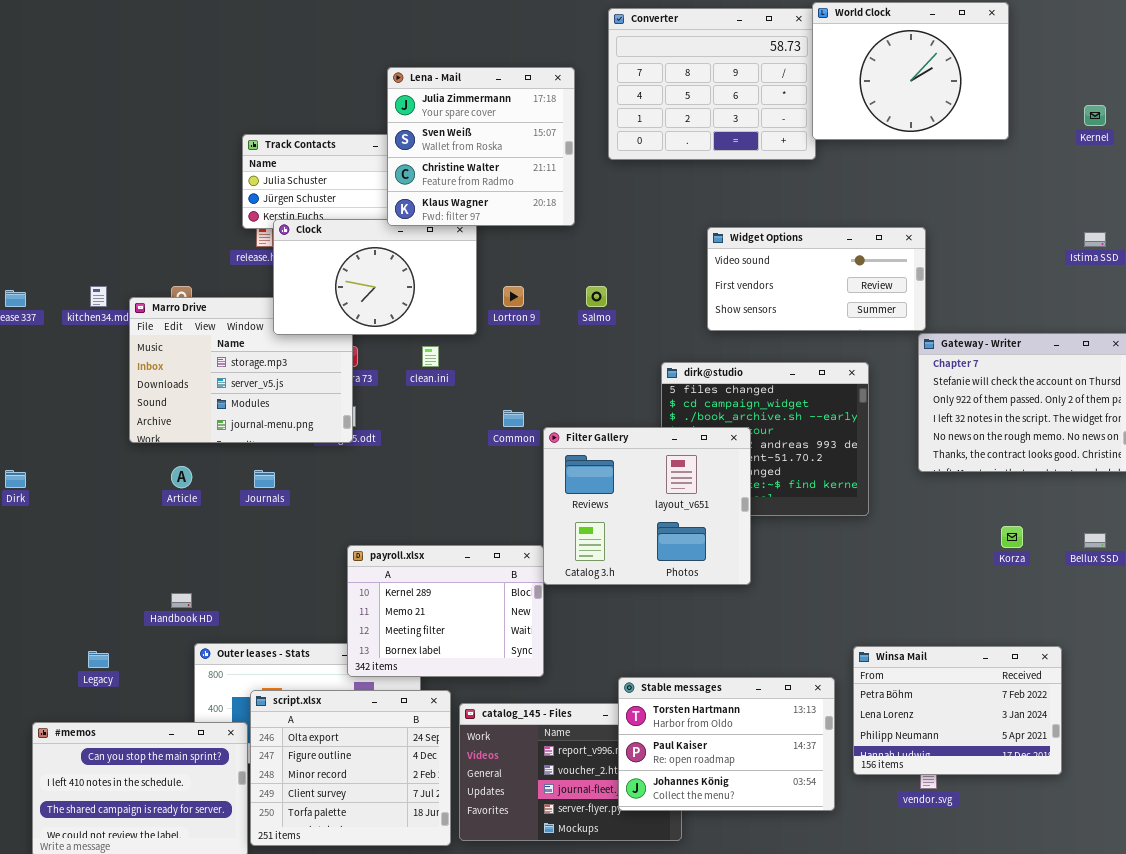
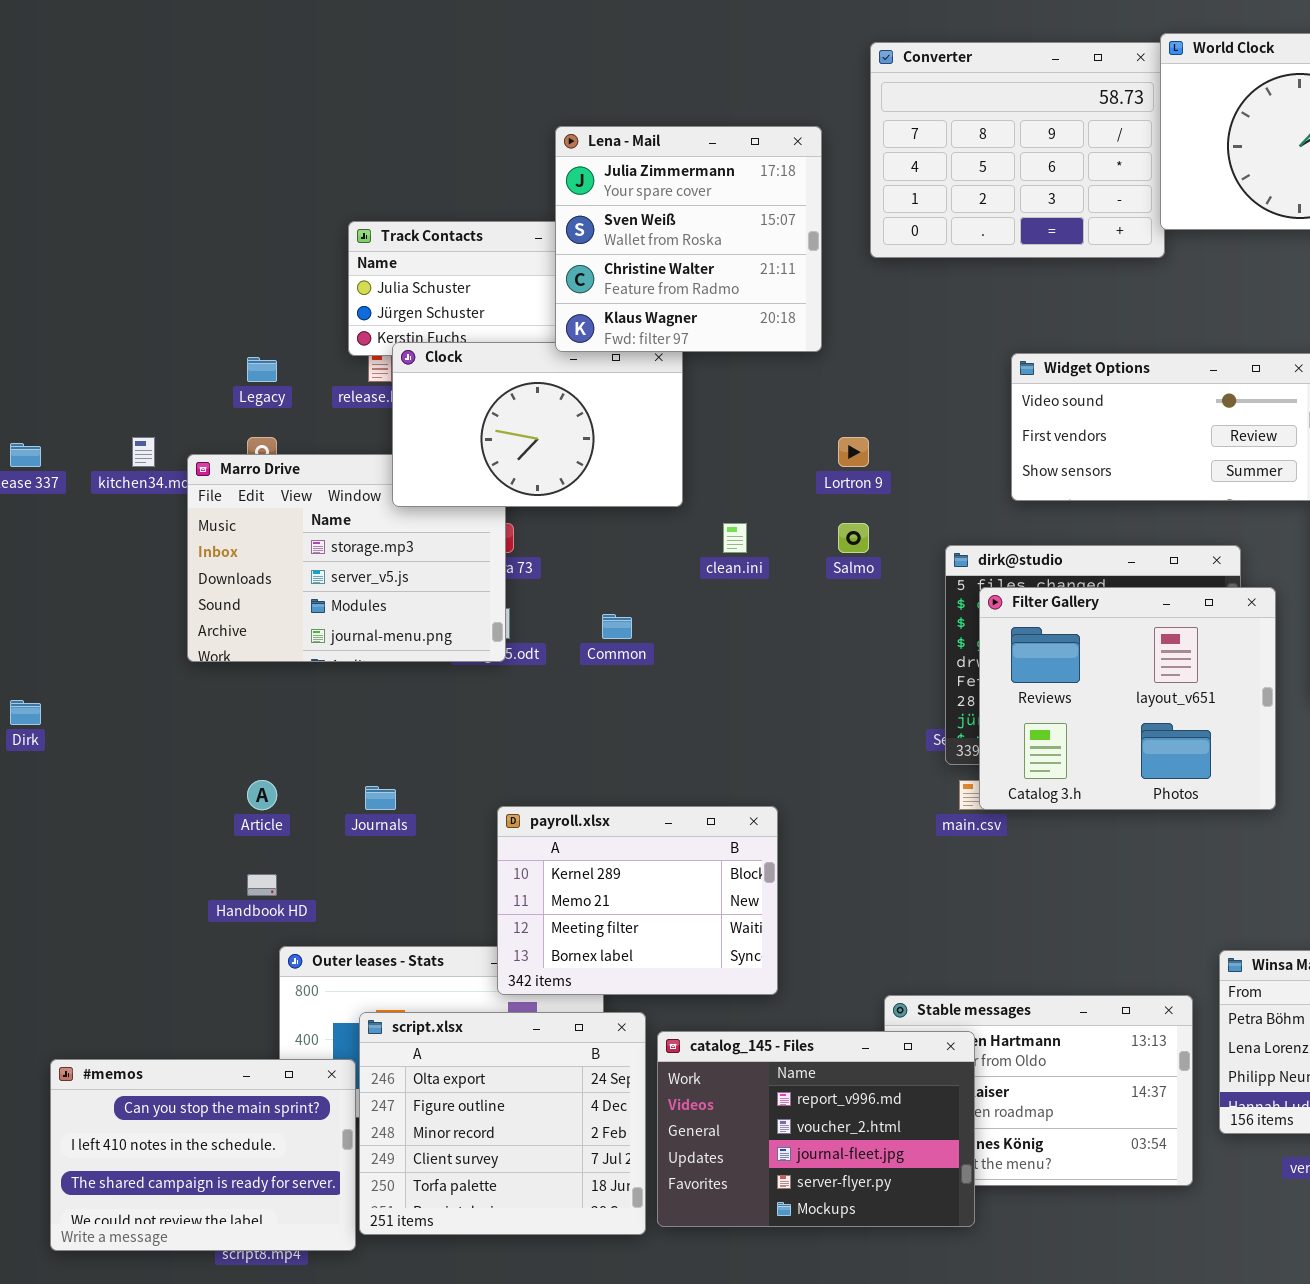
Lortron 9: [503,286,524,307] -> [838,437,869,467], moved
Salmo: [586,286,607,307] -> [838,523,869,553], moved
clean.ini: [422,346,439,367] -> [723,523,747,553], moved
Common: [503,410,524,427] -> [602,614,632,639], moved
Filter Gallery: [543,427,751,585] -> [979,587,1276,810], moved
Article: [171,466,192,488] -> [247,780,277,810], moved
Journals: [254,470,275,488] -> [365,786,396,810], moved
Legacy: [88,651,109,668] -> [247,357,277,382], moved
catalog_145 - Files: [459,703,682,841] -> [657,1031,975,1227], raised

